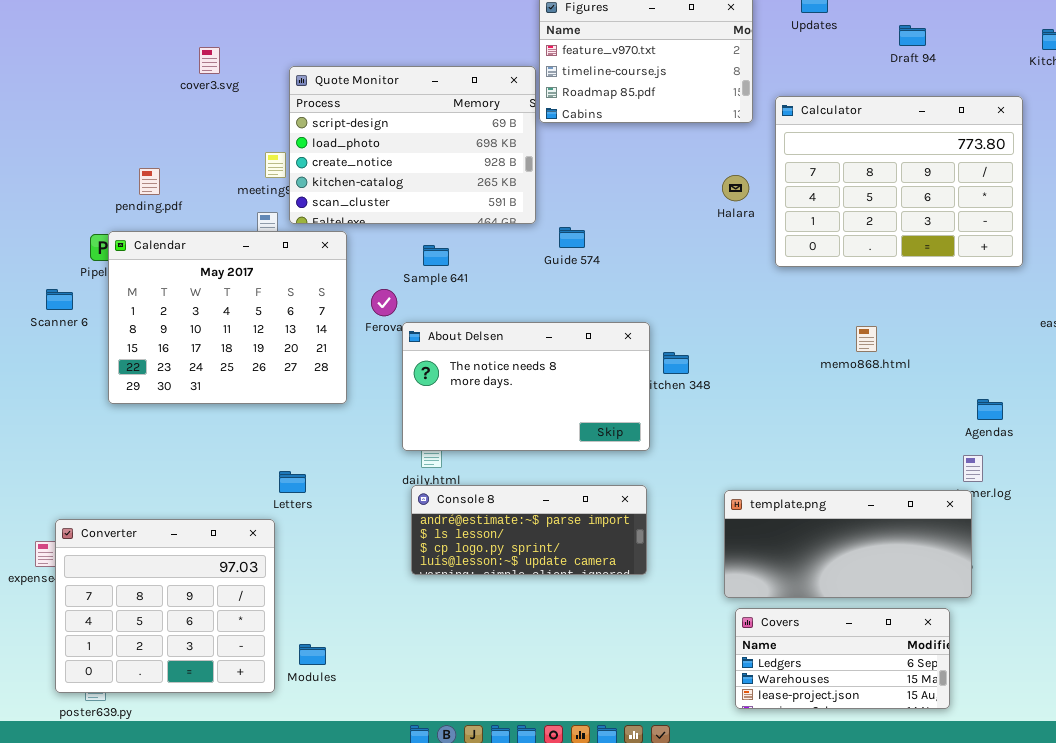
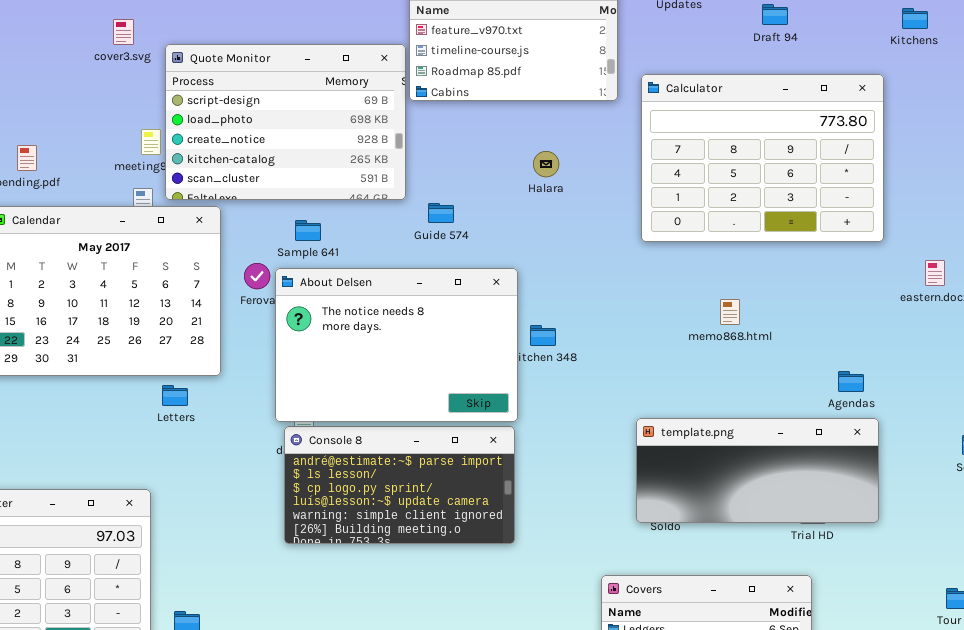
cover3.svg: [199,47,220,74] -> [113,19,134,45], moved
Halara: [722,175,749,201] -> [533,151,559,177], moved
About Delsen: [402,322,650,451] -> [275,268,518,422], resized
Letters: [279,471,306,493] -> [162,385,188,406], moved
Console 8: [411,485,647,575] -> [284,426,515,544], resized
template.png: [724,490,972,598] -> [636,418,879,523], moved

